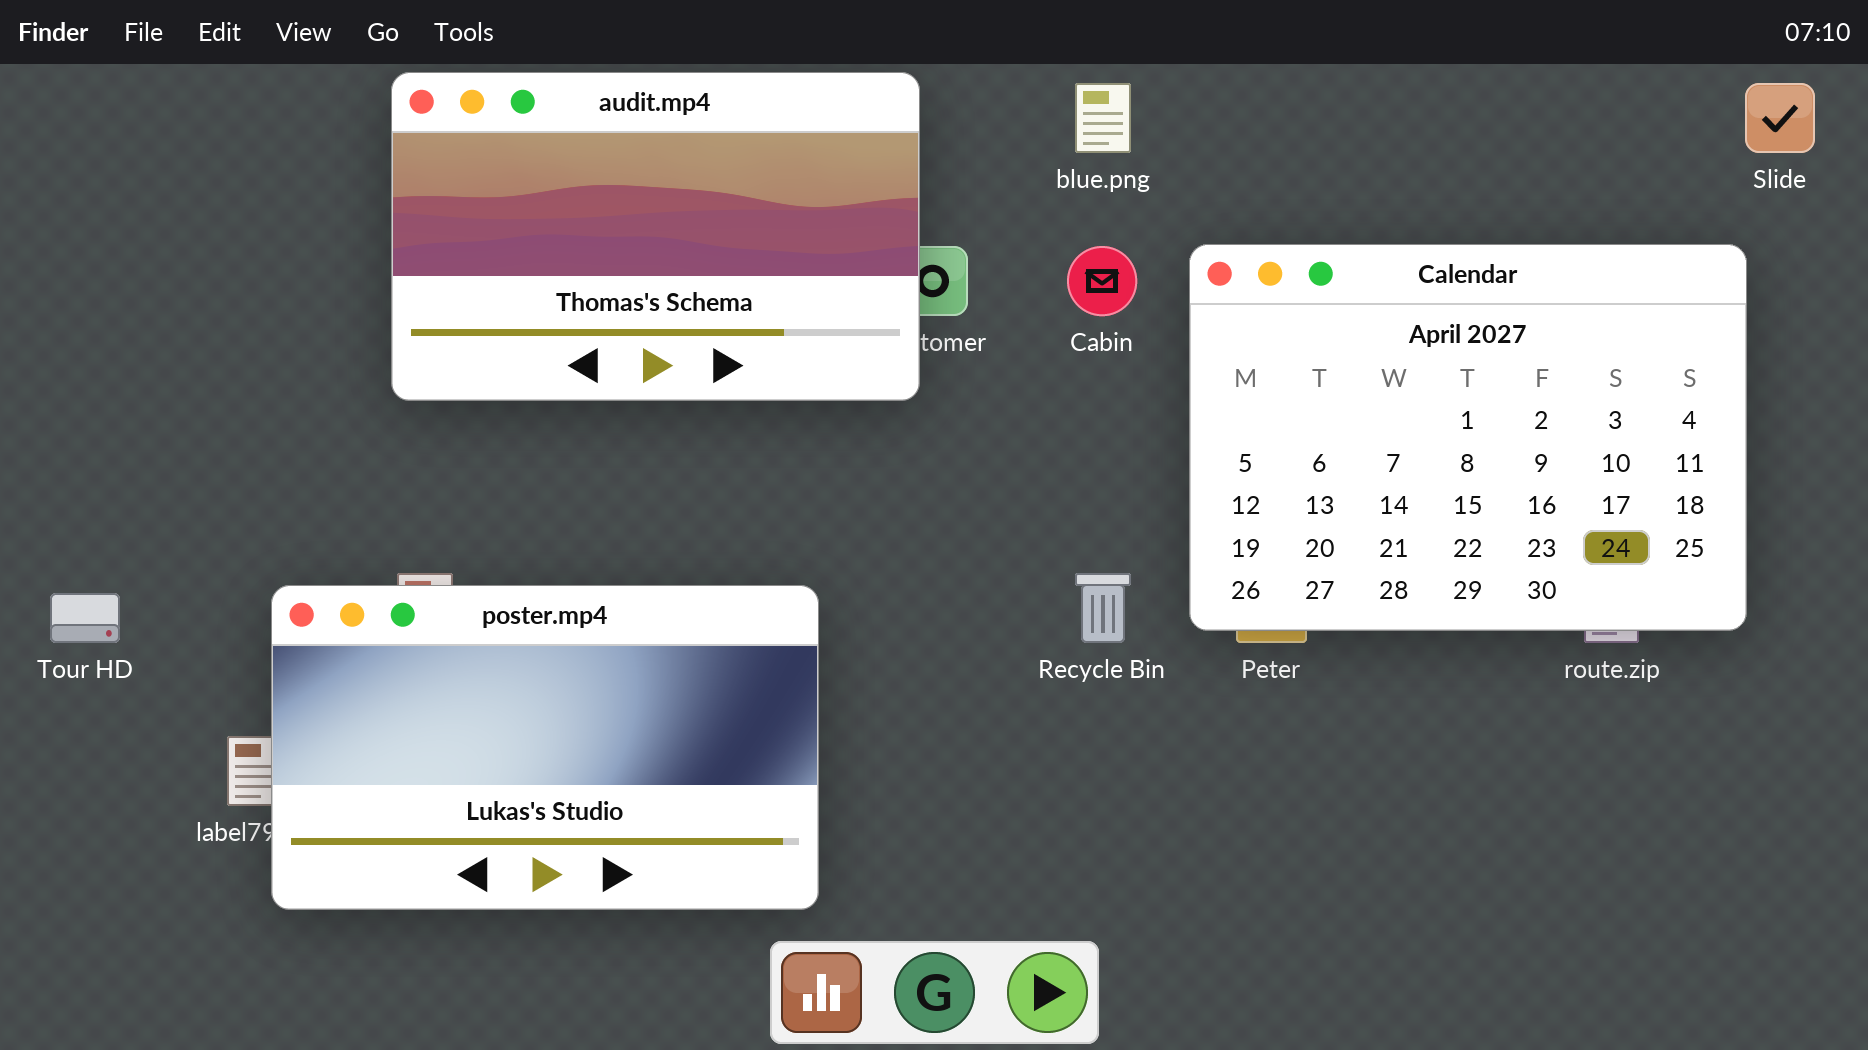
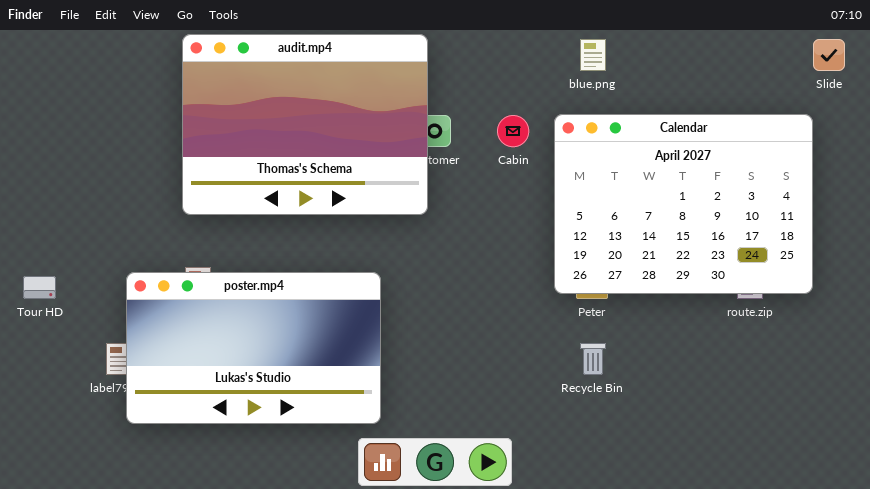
audit.mp4: [391,72,920,401] -> [182,34,428,215], resized
blue.png: [1075,83,1131,153] -> [580,39,606,71], moved
Recycle Bin: [1075,573,1131,643] -> [580,343,606,375], moved

